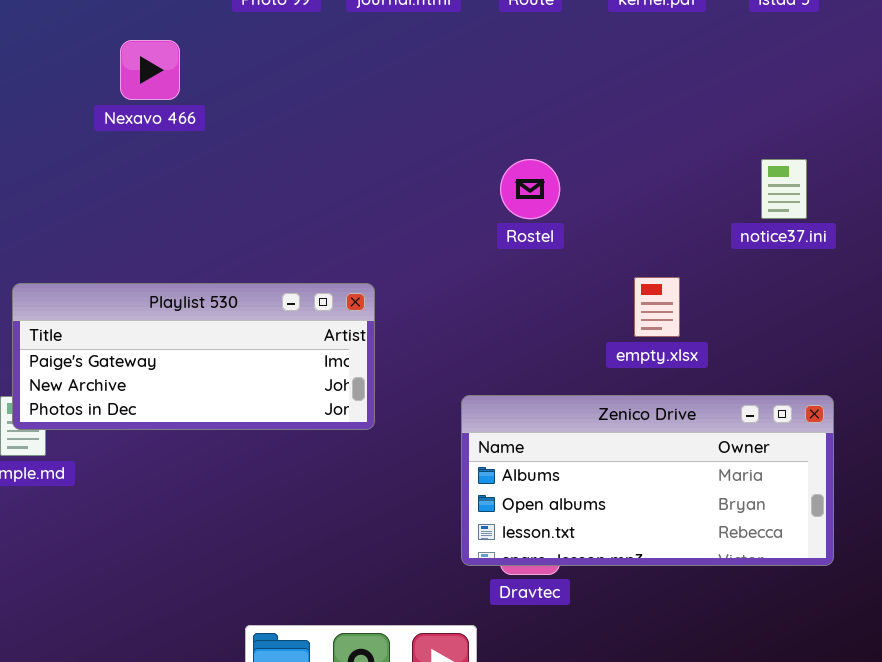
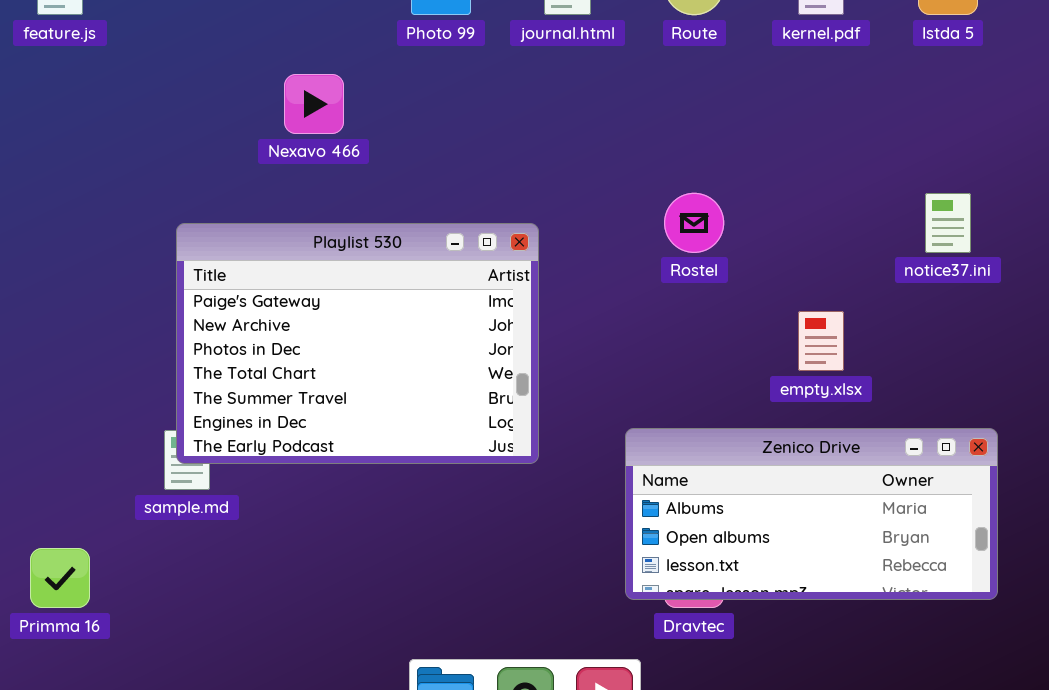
Playlist 530: [12,283,375,430] -> [176,223,539,464], resized

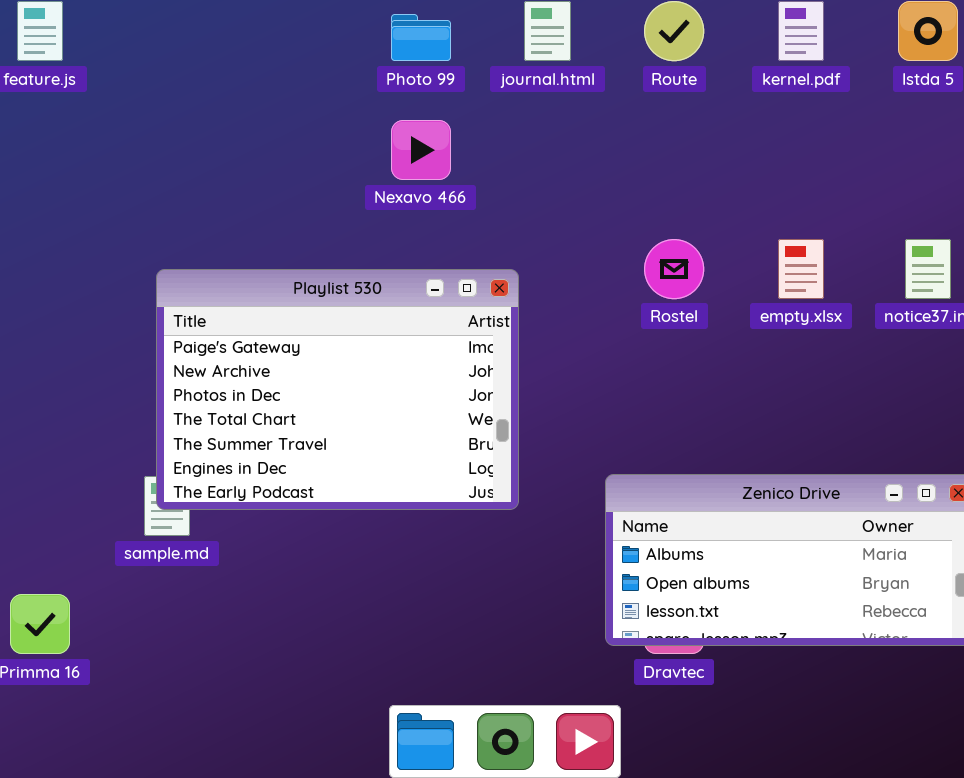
Nexavo 466: [284,74,344,134] -> [391,120,451,180], moved
empty.xlsx: [798,311,844,371] -> [778,239,824,299], moved

